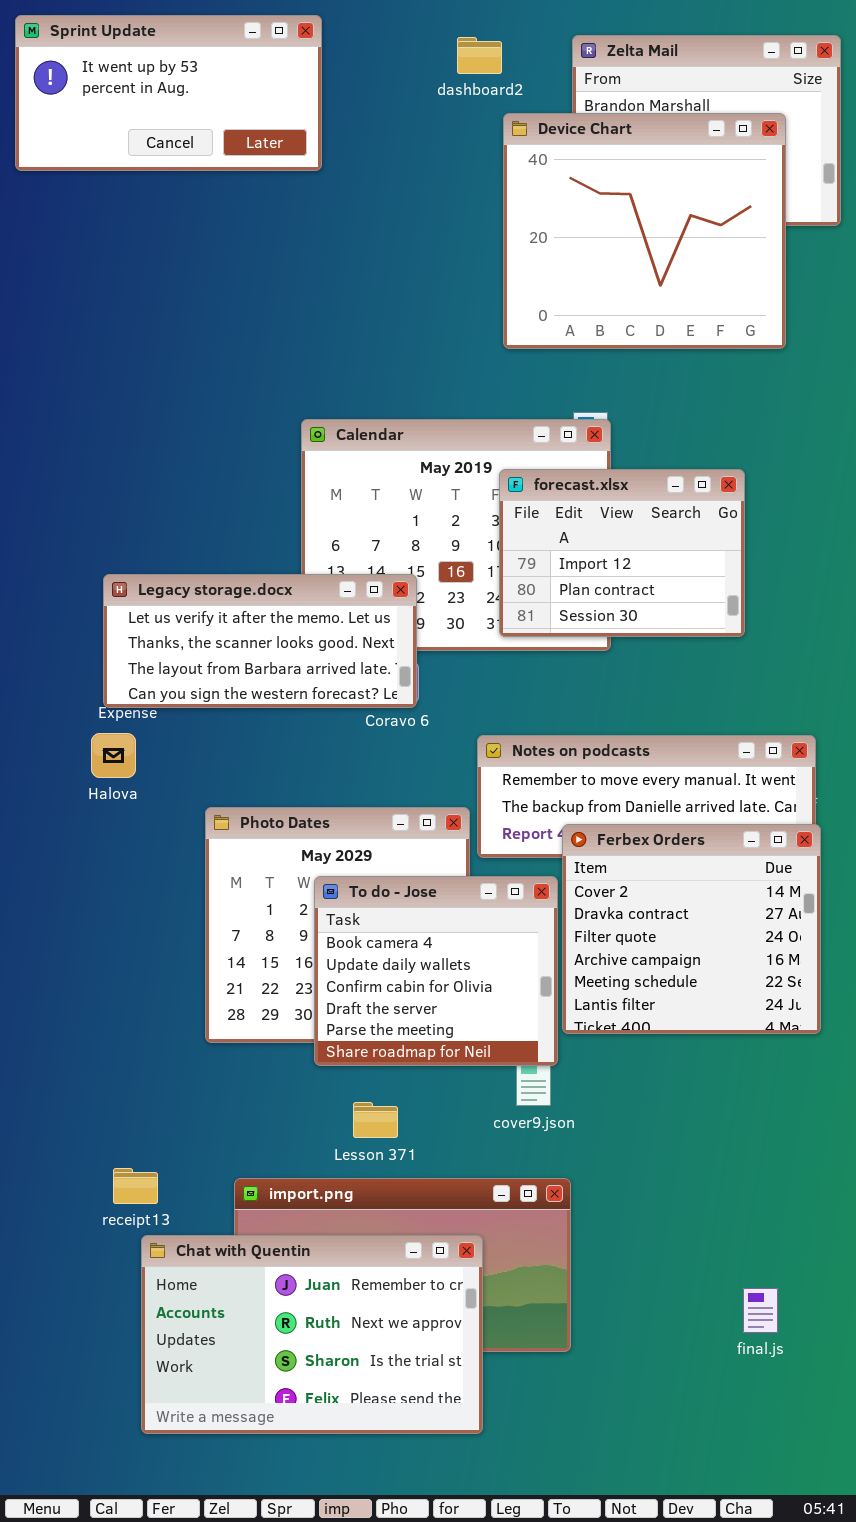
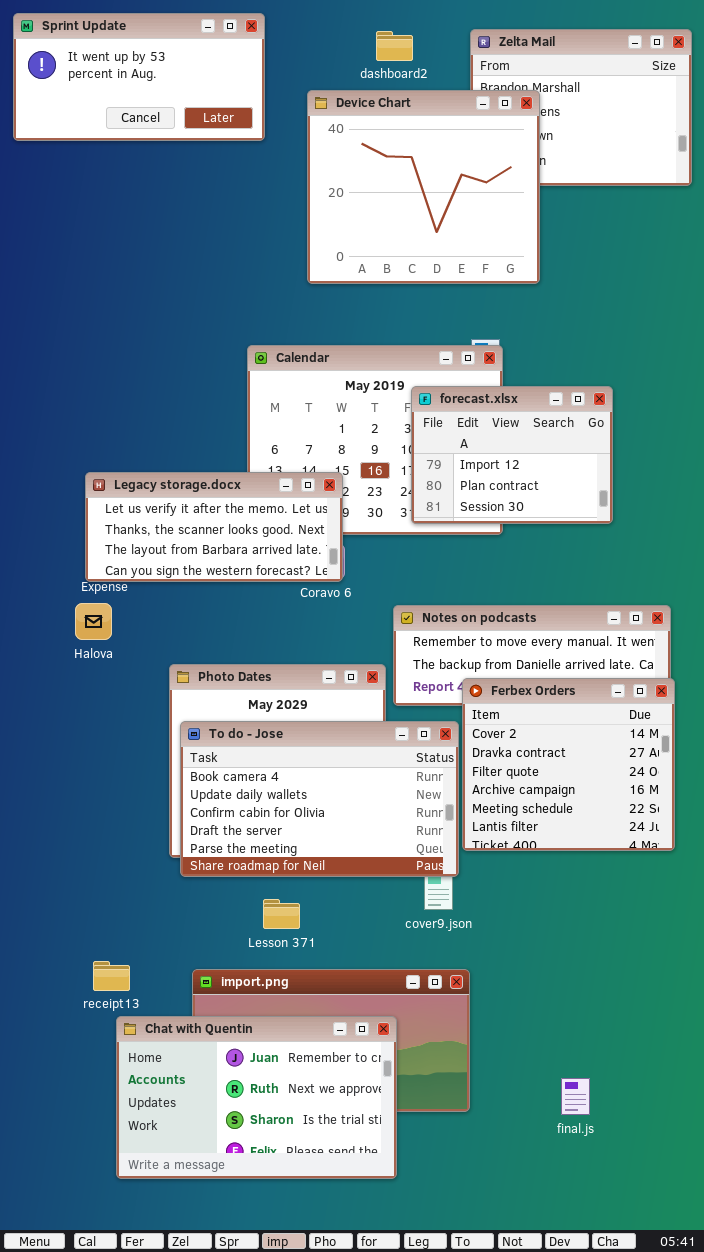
Device Chart: [503,113,786,349] -> [307,90,540,284], moved
To do - Jose: [314,876,558,1066] -> [180,721,459,877], resized
Lesson 371: [353,1102,398,1138] -> [263,899,300,929], moved
final.js: [743,1288,778,1333] -> [561,1078,590,1115], moved

